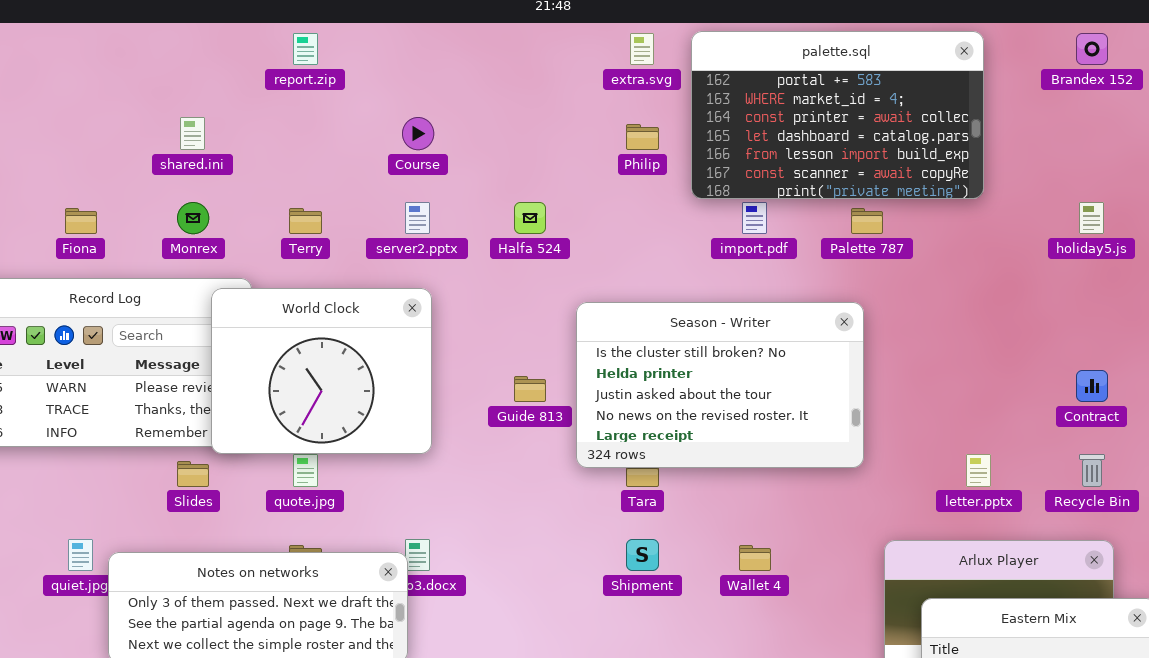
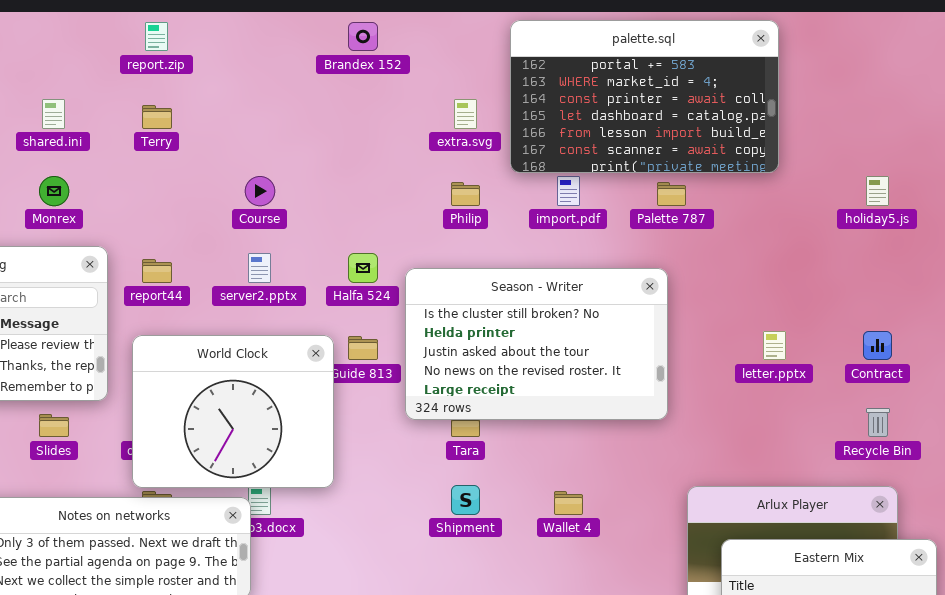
extra.svg: [630,33,654,65] -> [454,99,477,129], moved
Brandex 152: [1076,33,1108,65] -> [348,22,378,51], moved
Course: [402,117,434,150] -> [245,176,275,206], moved
Philip: [626,124,659,150] -> [451,182,480,206], moved
server2.pptx: [405,202,430,234] -> [248,253,271,283], moved
Halfa 524: [514,202,546,234] -> [348,253,378,283], moved
Terry: [289,208,322,234] -> [142,105,172,129], moved
World Clock: [211,288,432,454] -> [132,335,334,488], moved
letter.pptx: [966,454,991,487] -> [763,331,786,360], moved

